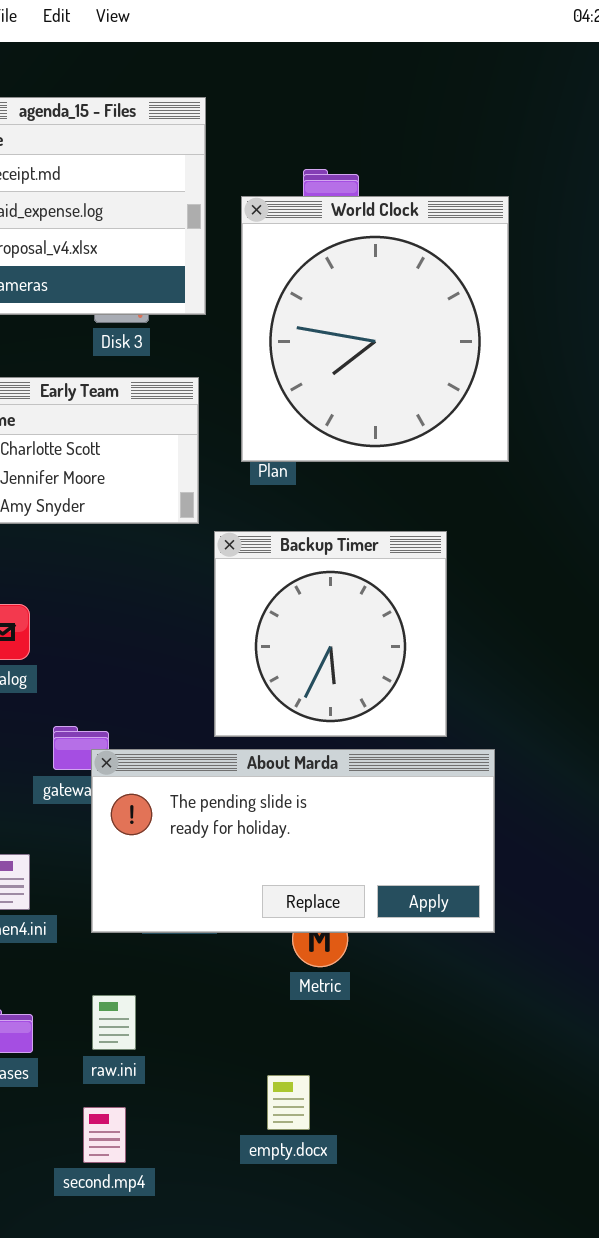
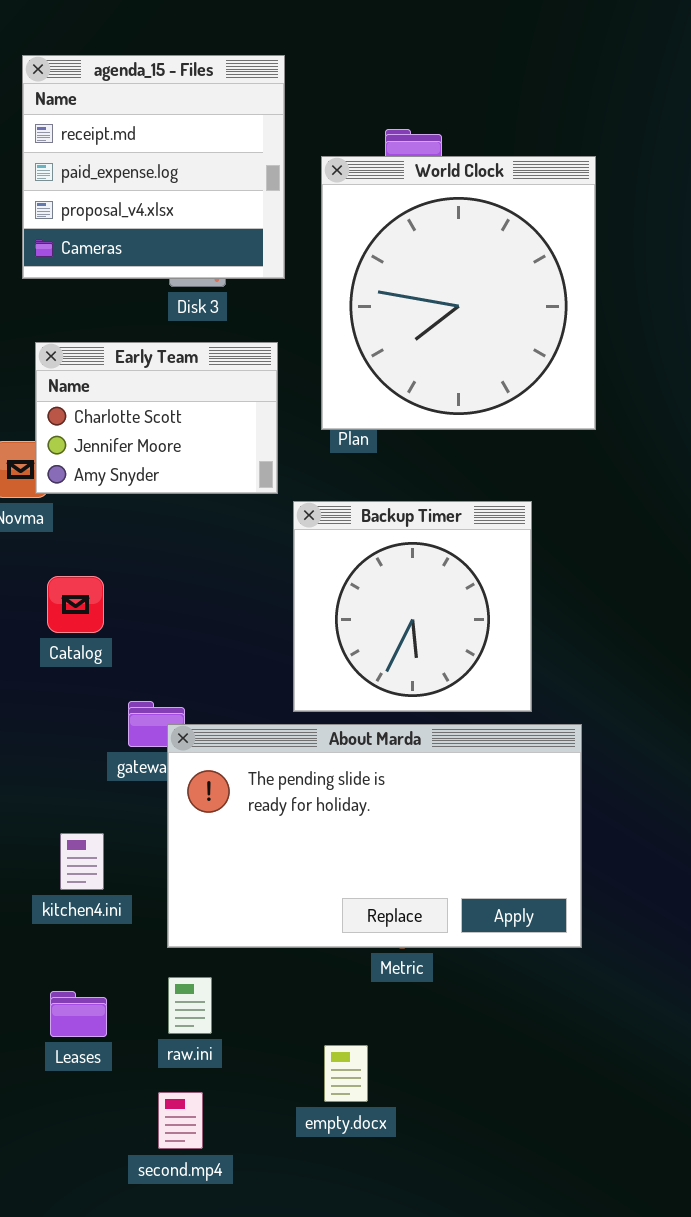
About Marda: [91,749,495,933] -> [167,724,582,948], resized
empty.docx: [267,1075,310,1130] -> [324,1045,368,1102], moved

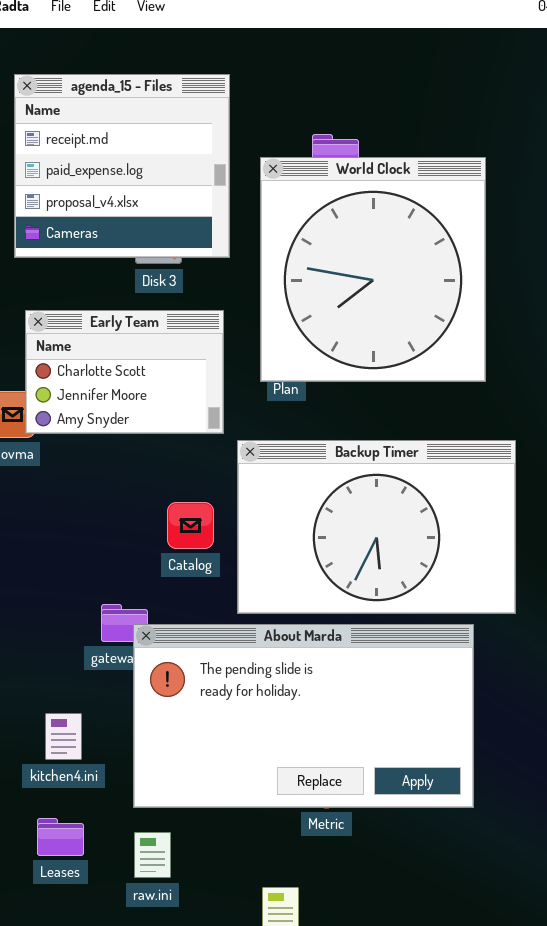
Backup Timer: [293,501,532,712] -> [237,440,516,614], resized
Catalog: [47,576,104,633] -> [167,502,214,549], moved
Leases: [50,991,107,1037] -> [37,818,84,856], moved

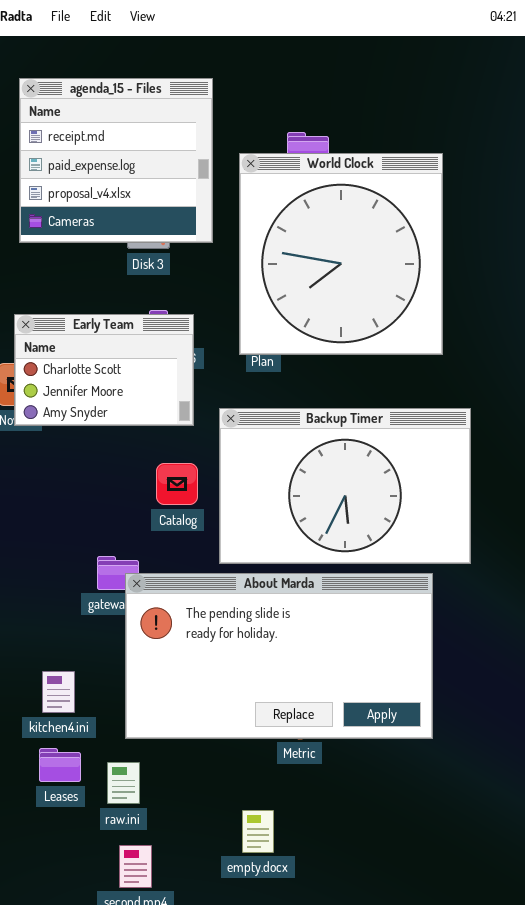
Early Team: [25,310,224,434] -> [14,314,194,426], moved
kitchen4.ini: [45,713,82,760] -> [42,671,75,713], moved
raw.ini: [134,832,171,878] -> [107,762,140,804], moved

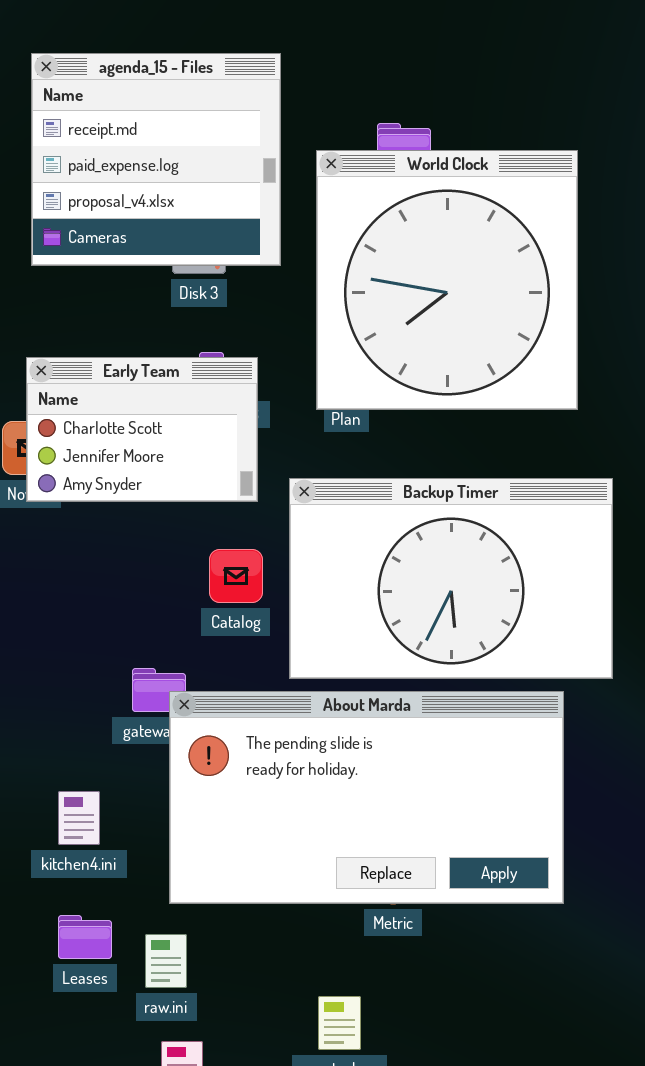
kitchen4.ini: [42,671,75,713] -> [58,791,100,845], moved

